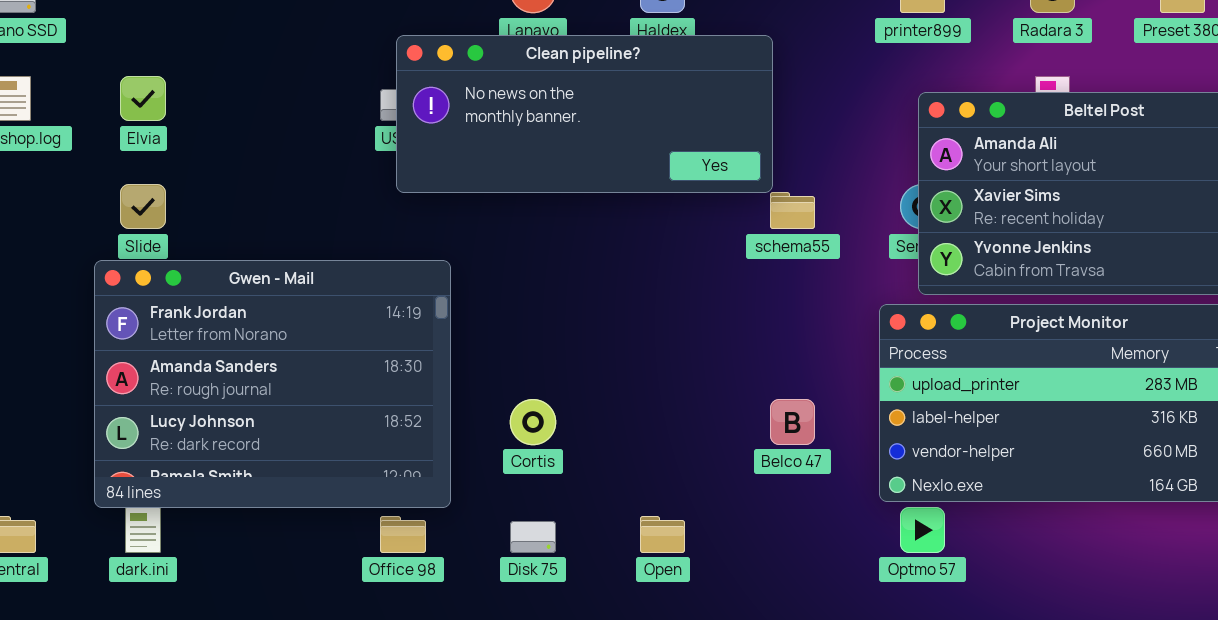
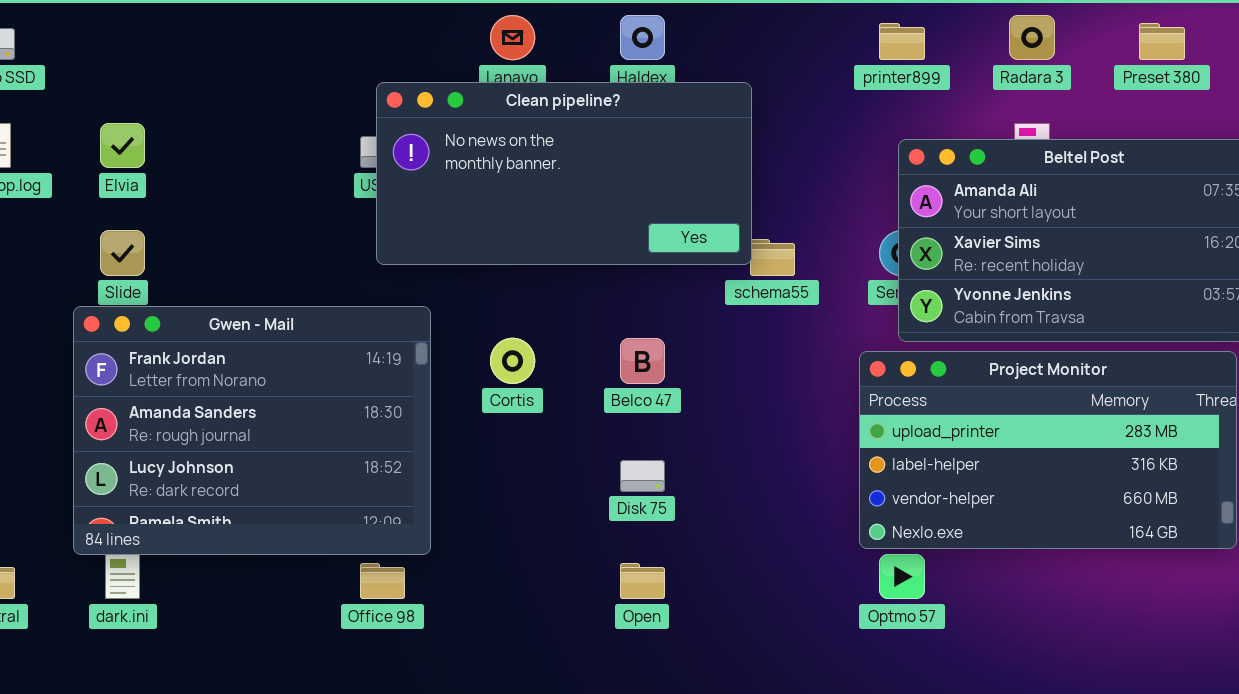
Clean pipeline?: [396,35,773,193] -> [376,82,752,265], resized
Cortis: [510,399,556,445] -> [490,338,535,384], moved
Belco 47: [770,399,815,445] -> [620,338,665,384], moved
Disk 75: [510,521,556,553] -> [620,460,665,492], moved

